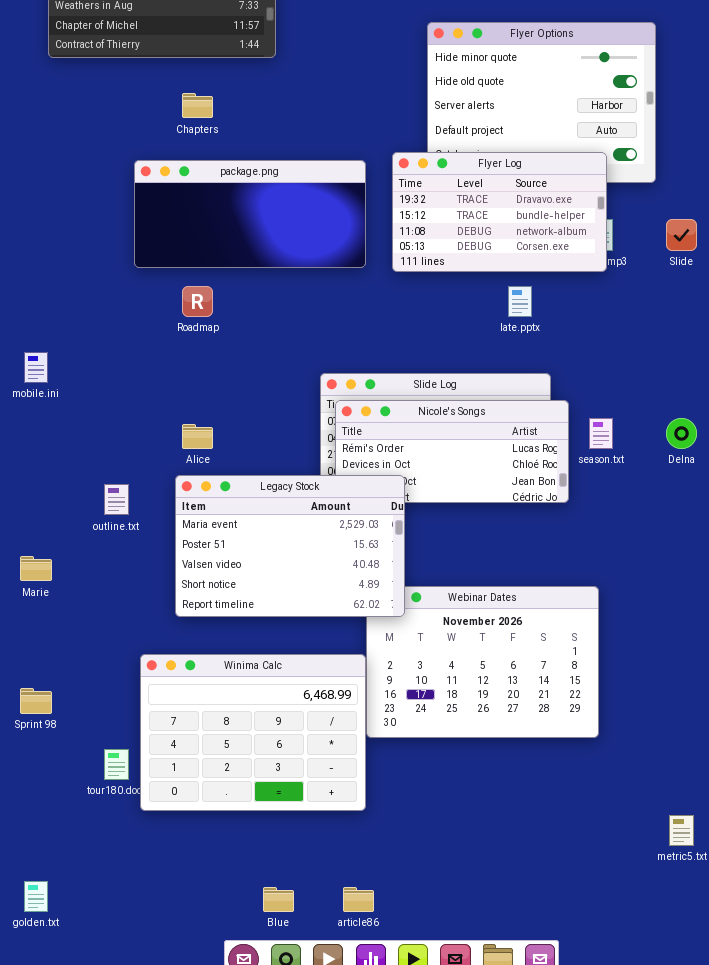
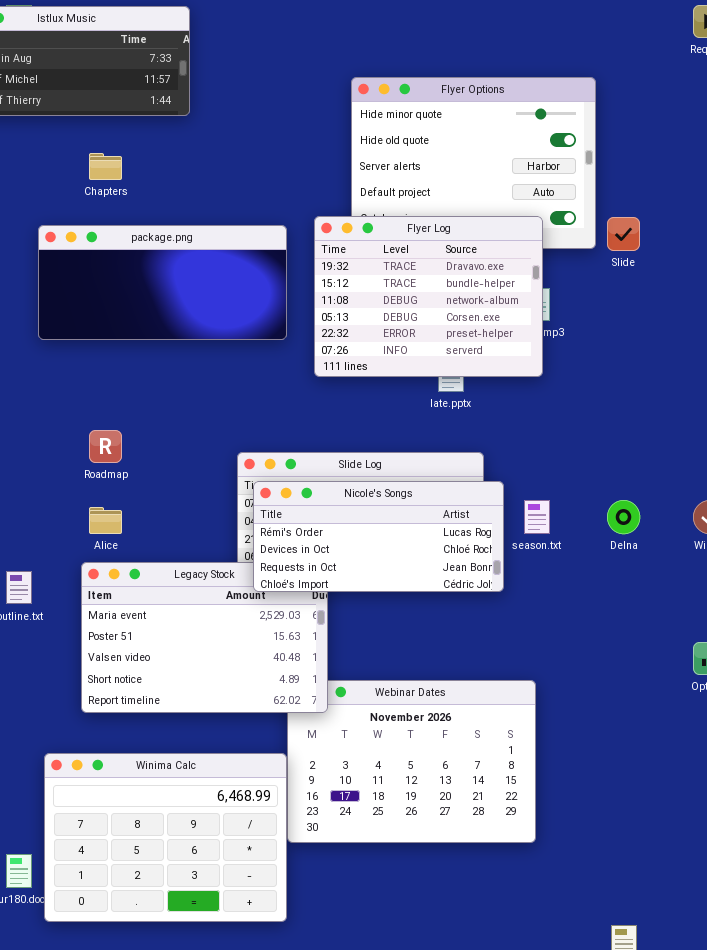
Flyer Log: [392,152,607,272] -> [314,216,543,377], resized
Slide: [666,219,697,251] -> [607,217,640,251], moved
Roadmap: [182,286,213,317] -> [89,430,122,463], moved
Nicole's Songs: [335,400,569,503] -> [253,481,504,592], raised

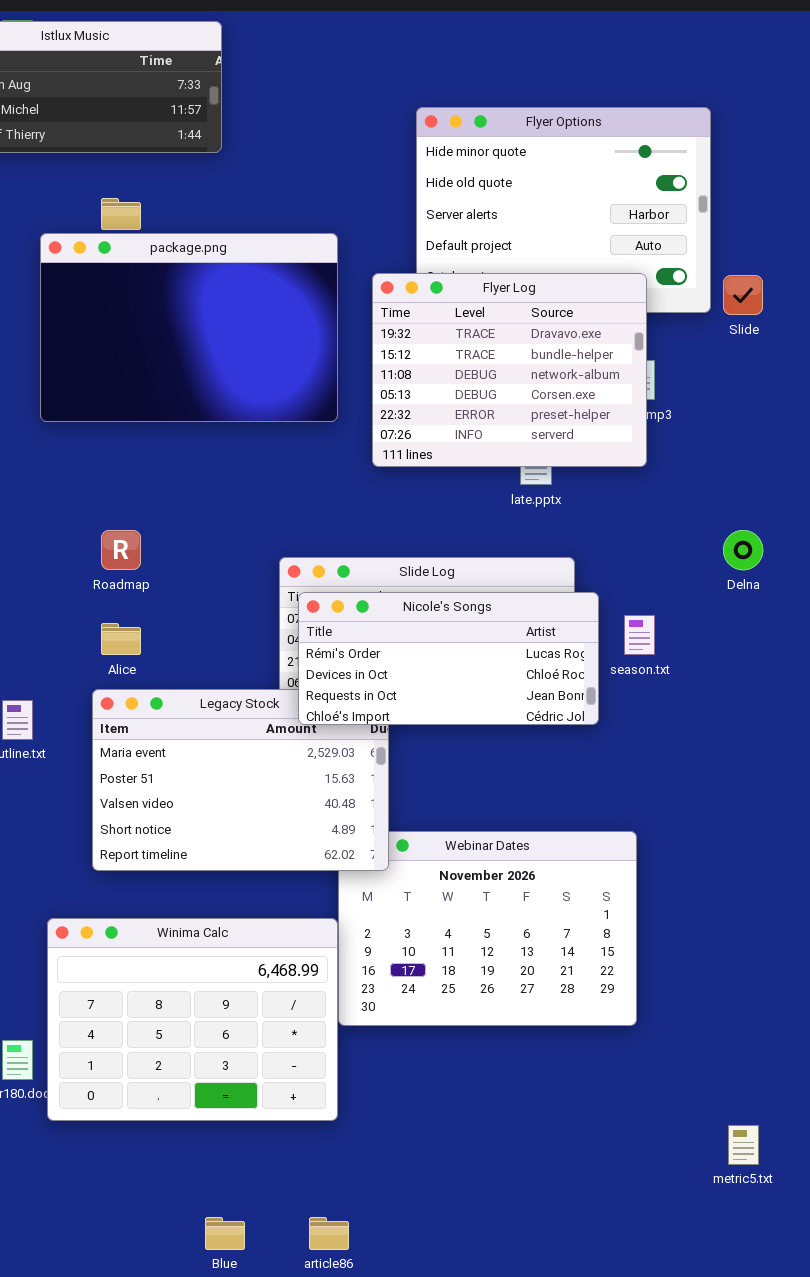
package.png: [38,225,287,340] -> [40,233,338,422], resized
Delna: [607,500,640,534] -> [723,530,763,570], moved

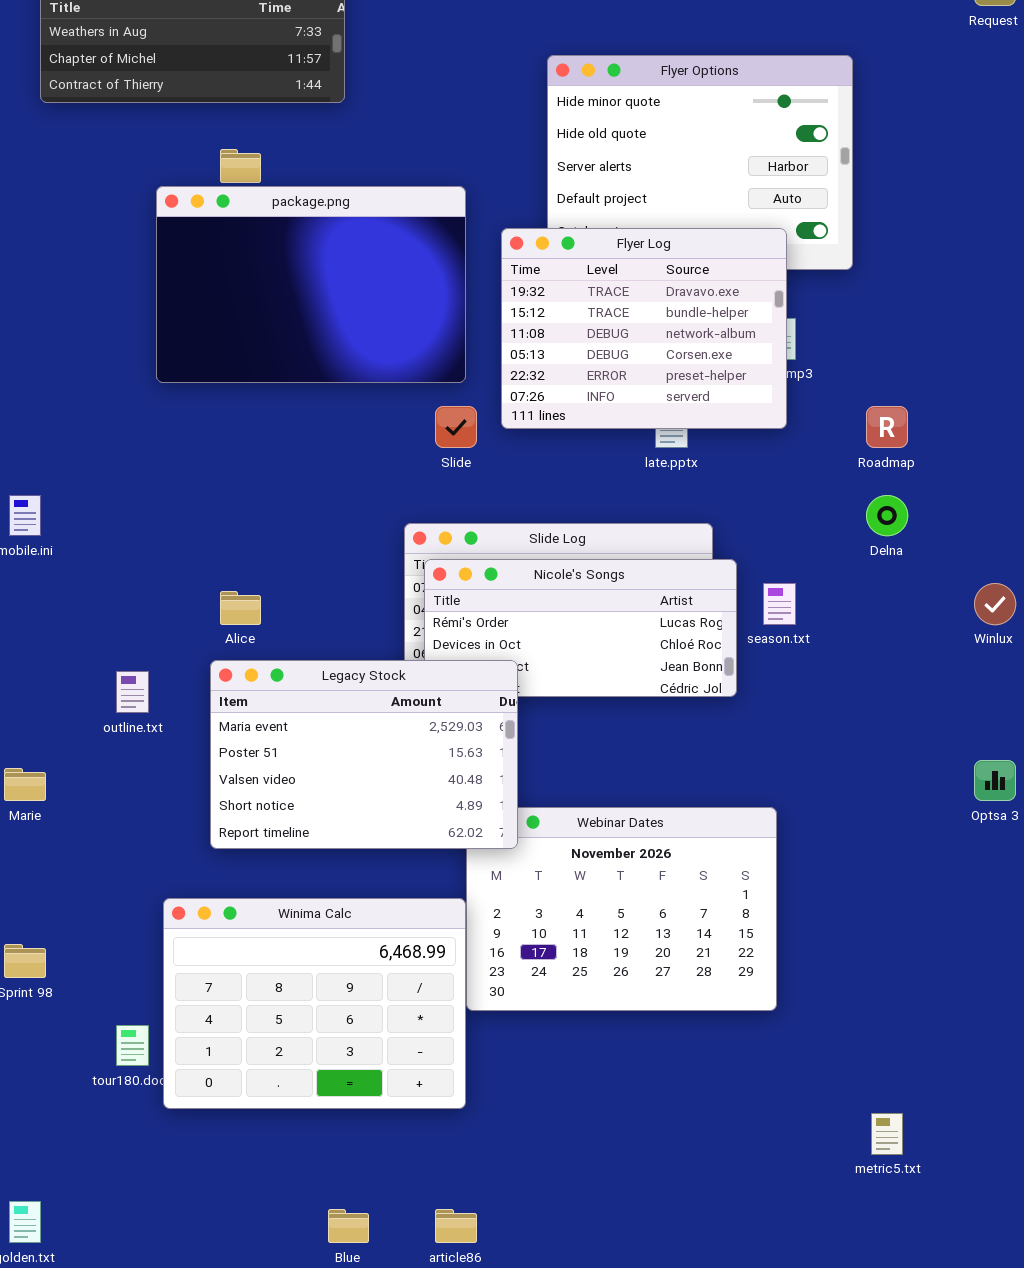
Slide: [723,275,763,315] -> [435,406,477,448], moved
Roadmap: [101,530,141,570] -> [866,406,908,448], moved
Legacy Stock: [92,689,389,871] -> [210,660,518,849], raised

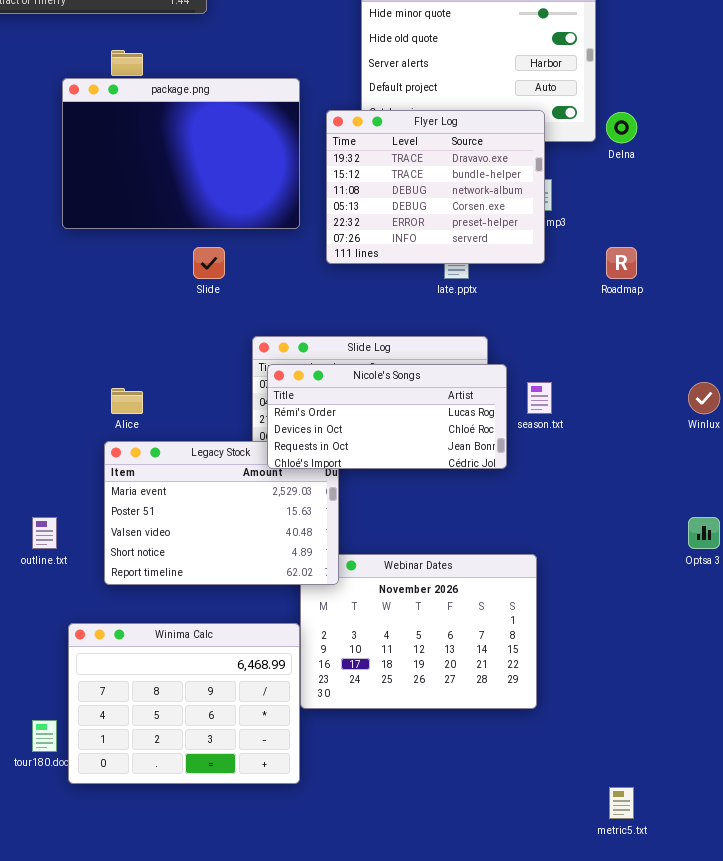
Slide: [435,406,477,448] -> [193,247,225,279], moved
Delna: [866,495,908,536] -> [606,112,637,143], moved
Nicole's Songs: [424,559,737,697] -> [267,364,507,469], raised
outline.txt: [116,671,149,713] -> [32,517,57,549], moved

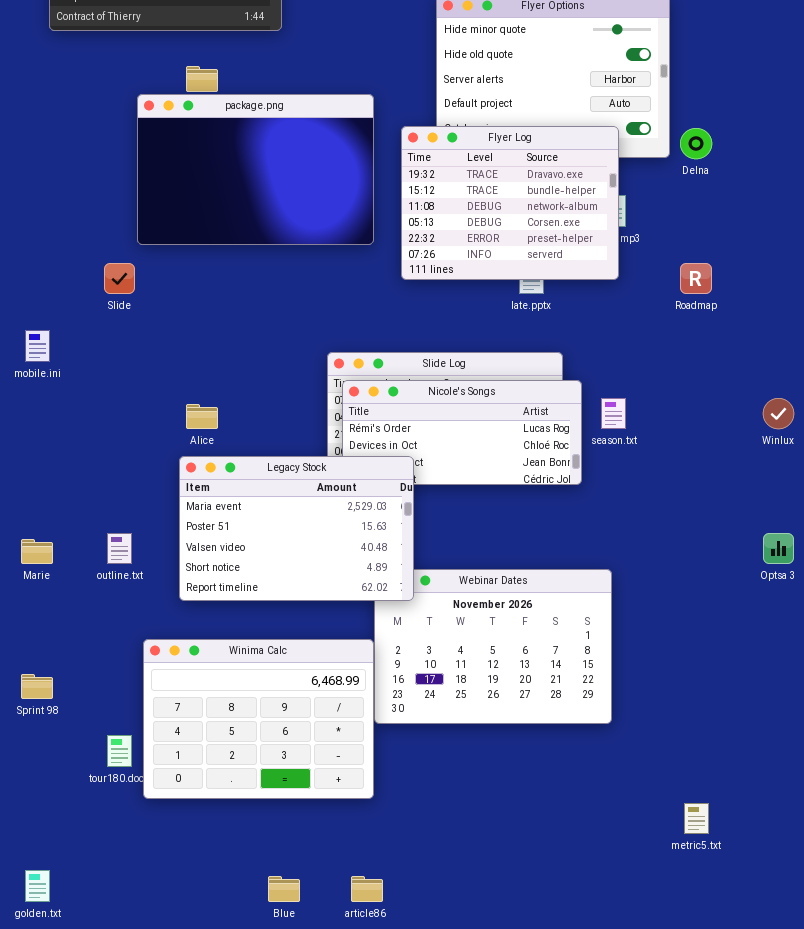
Slide: [193,247,225,279] -> [104,263,135,294], moved
Legacy Stock: [104,441,339,585] -> [179,456,414,601], raised

